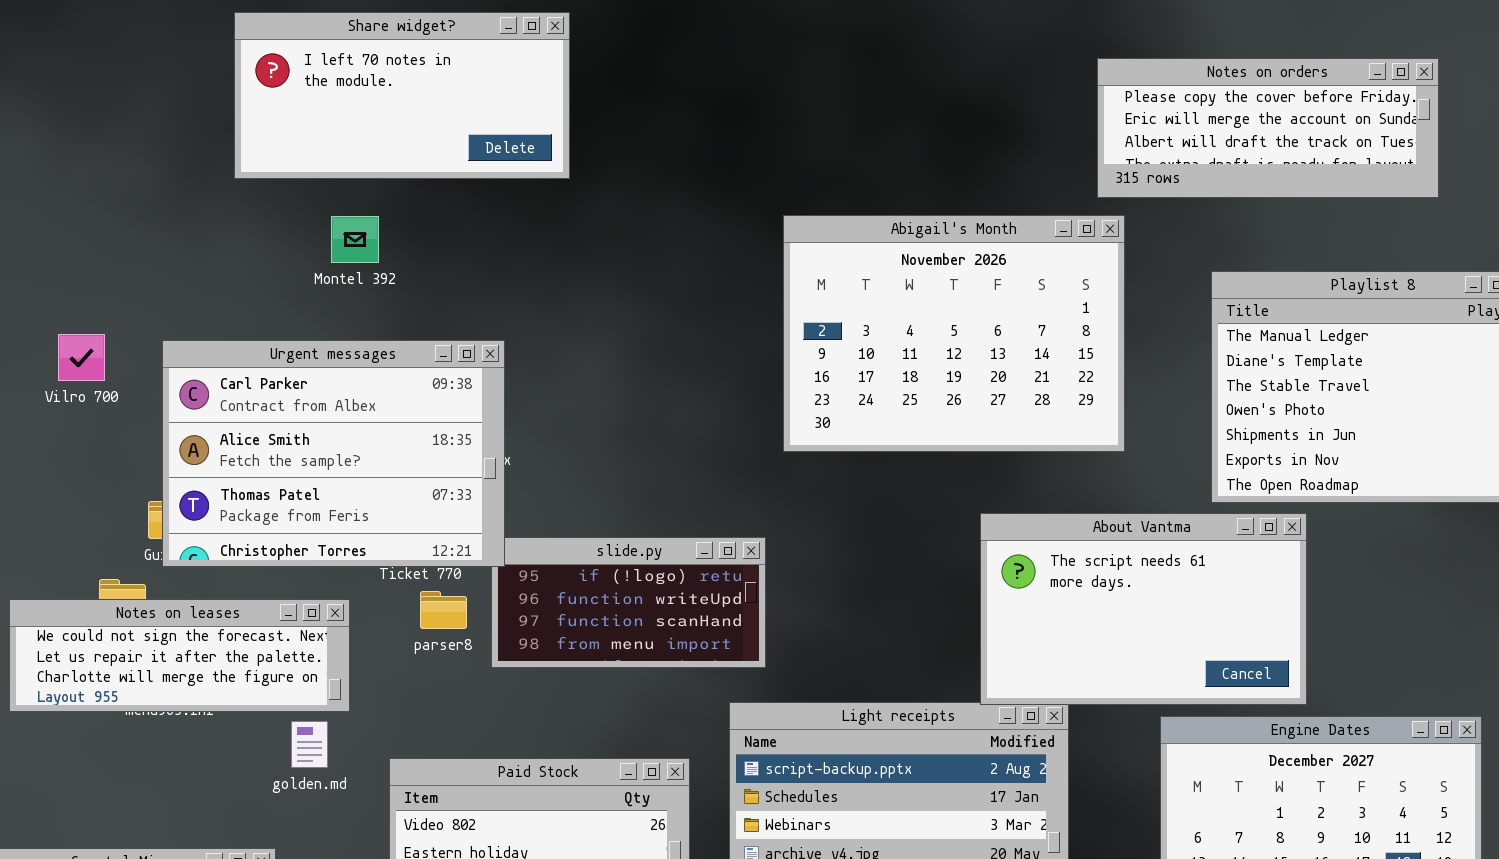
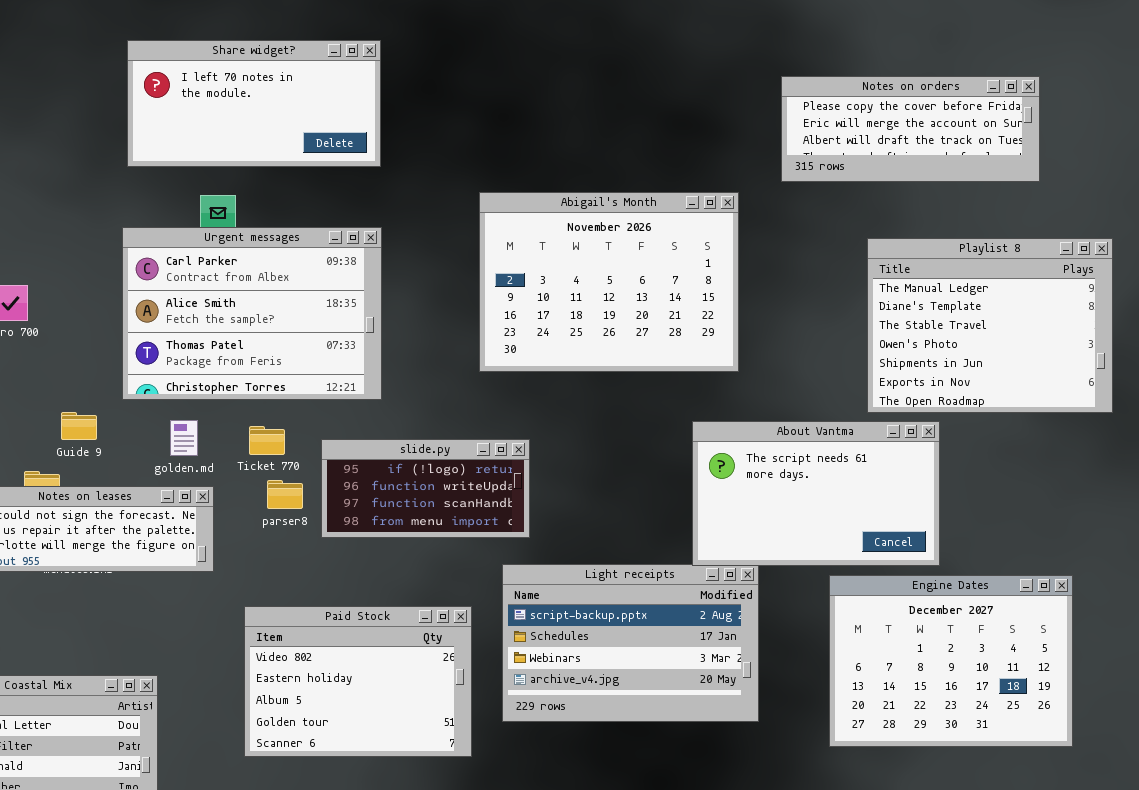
Abigail's Month: [783,215,1125,452] -> [479,192,739,372], moved
Urgent messages: [162,340,505,567] -> [122,227,382,400], moved
golden.md: [291,721,328,768] -> [170,420,198,456], moved

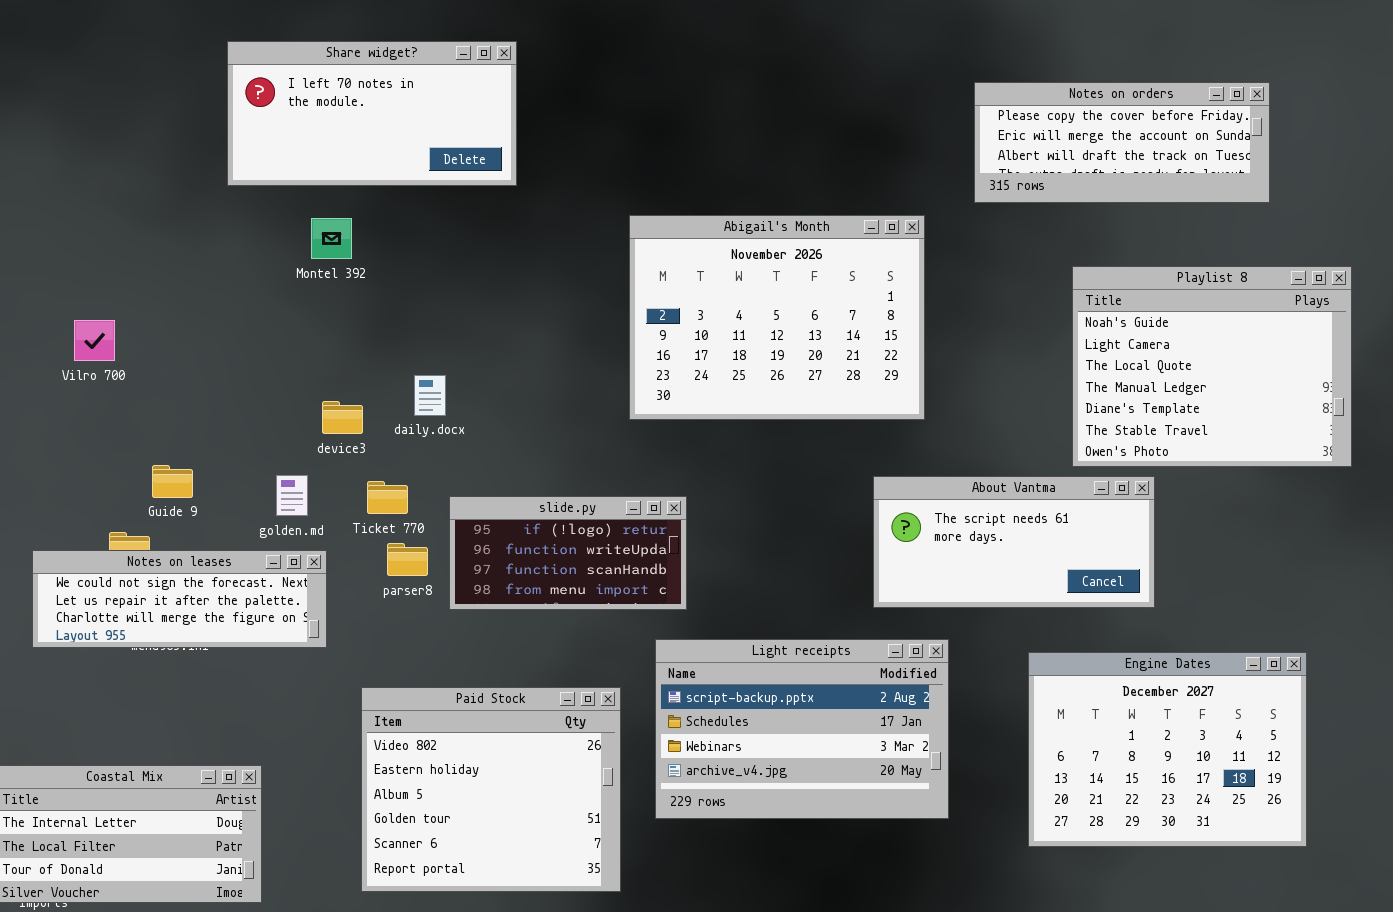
Urgent messages: [122,227,382,400] -> none, closed
Playlist 8: [867,238,1113,413] -> [1072,266,1352,467], scrolled up 3 rows
About Vantma: [692,421,940,566] -> [873,476,1155,608], resized
Paid Stock: [244,606,472,757] -> [361,687,621,892], resized

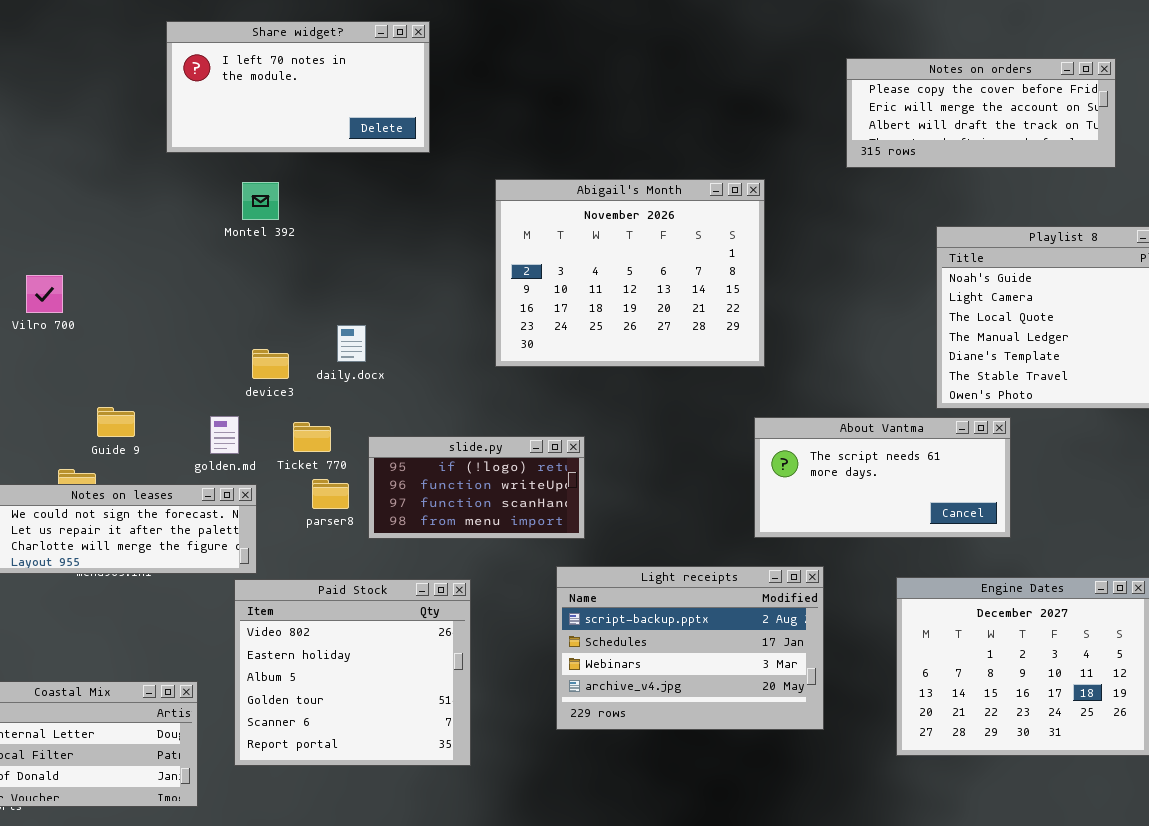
Abigail's Month: [629,215,925,420] -> [495,179,765,367], moved
Paid Stock: [361,687,621,892] -> [234,579,471,766], moved

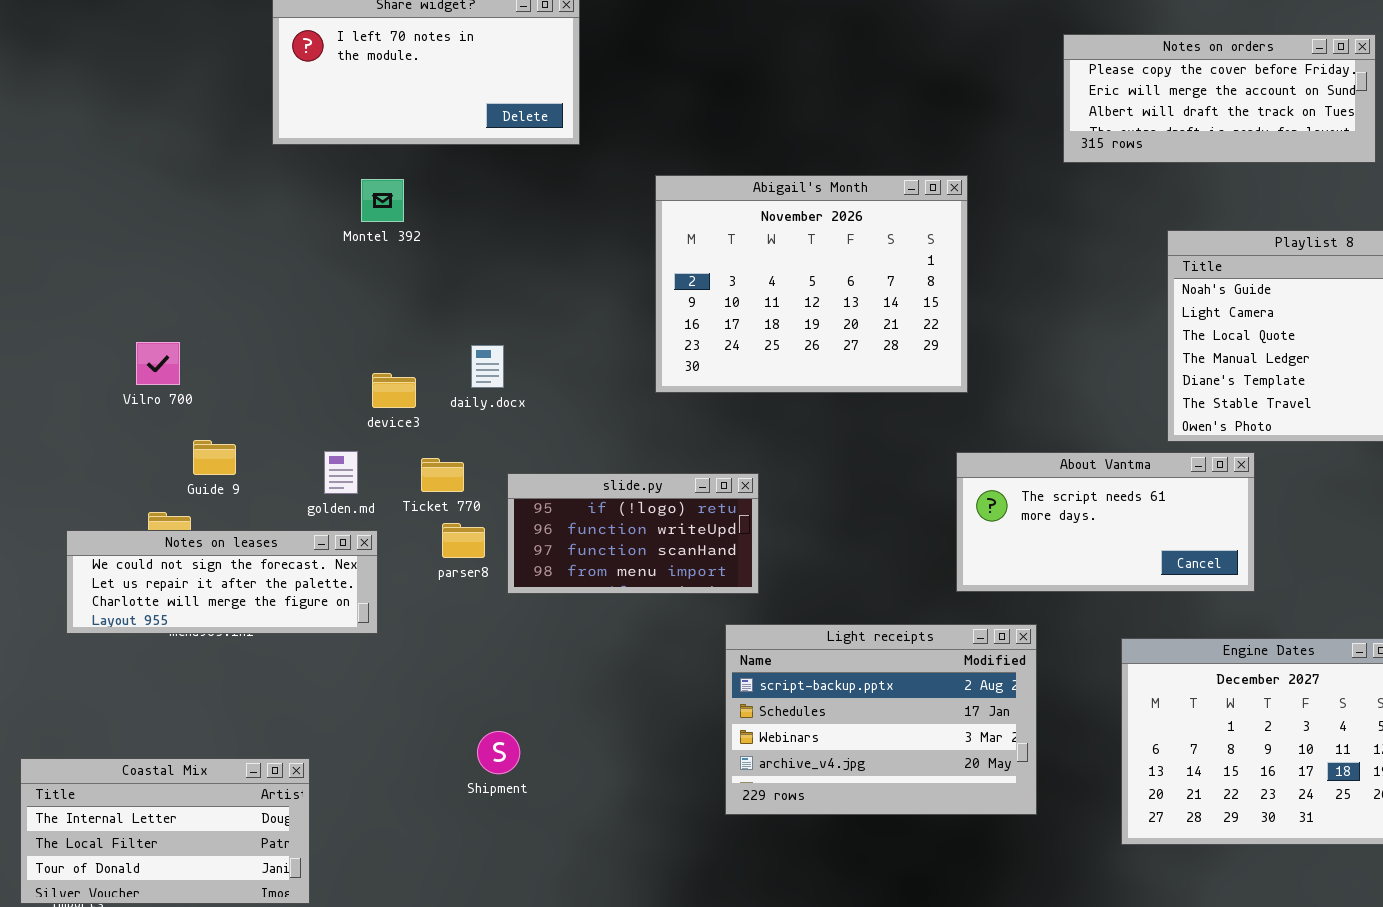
Vilro 700: [26,275,63,313] -> [136,342,180,385], moved
Paid Stock: [234,579,471,766] -> none, closed

